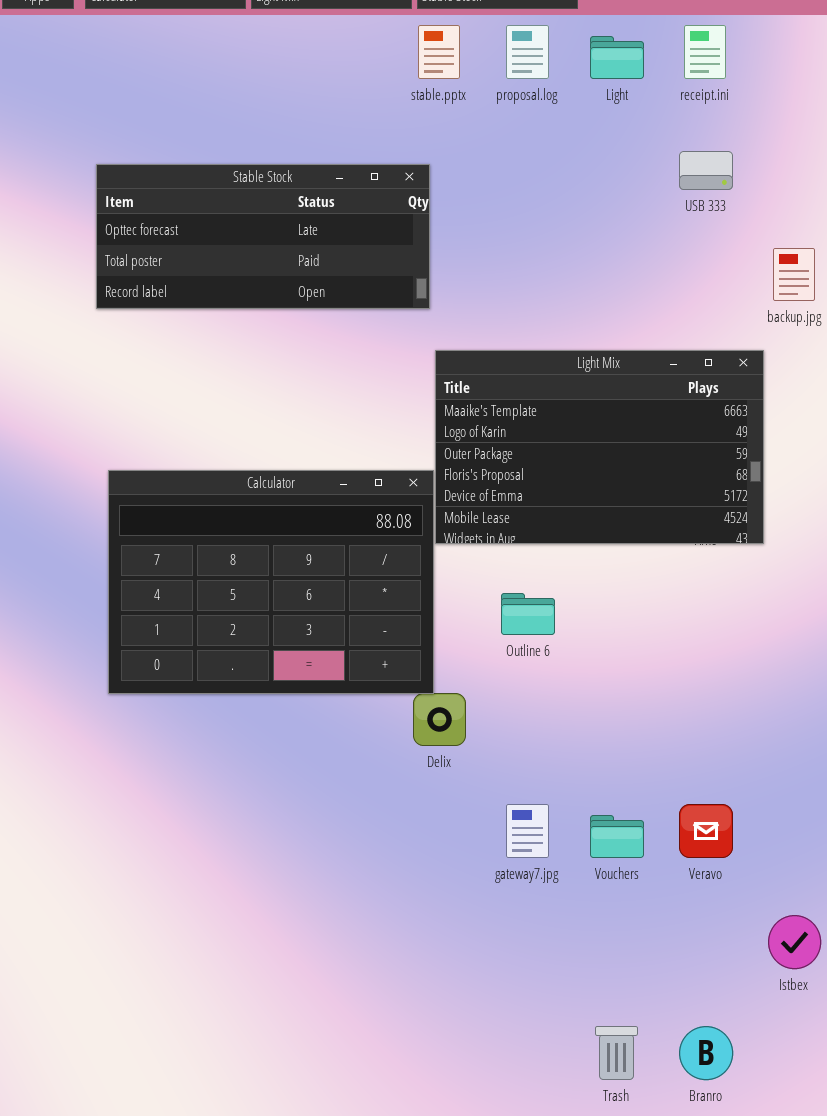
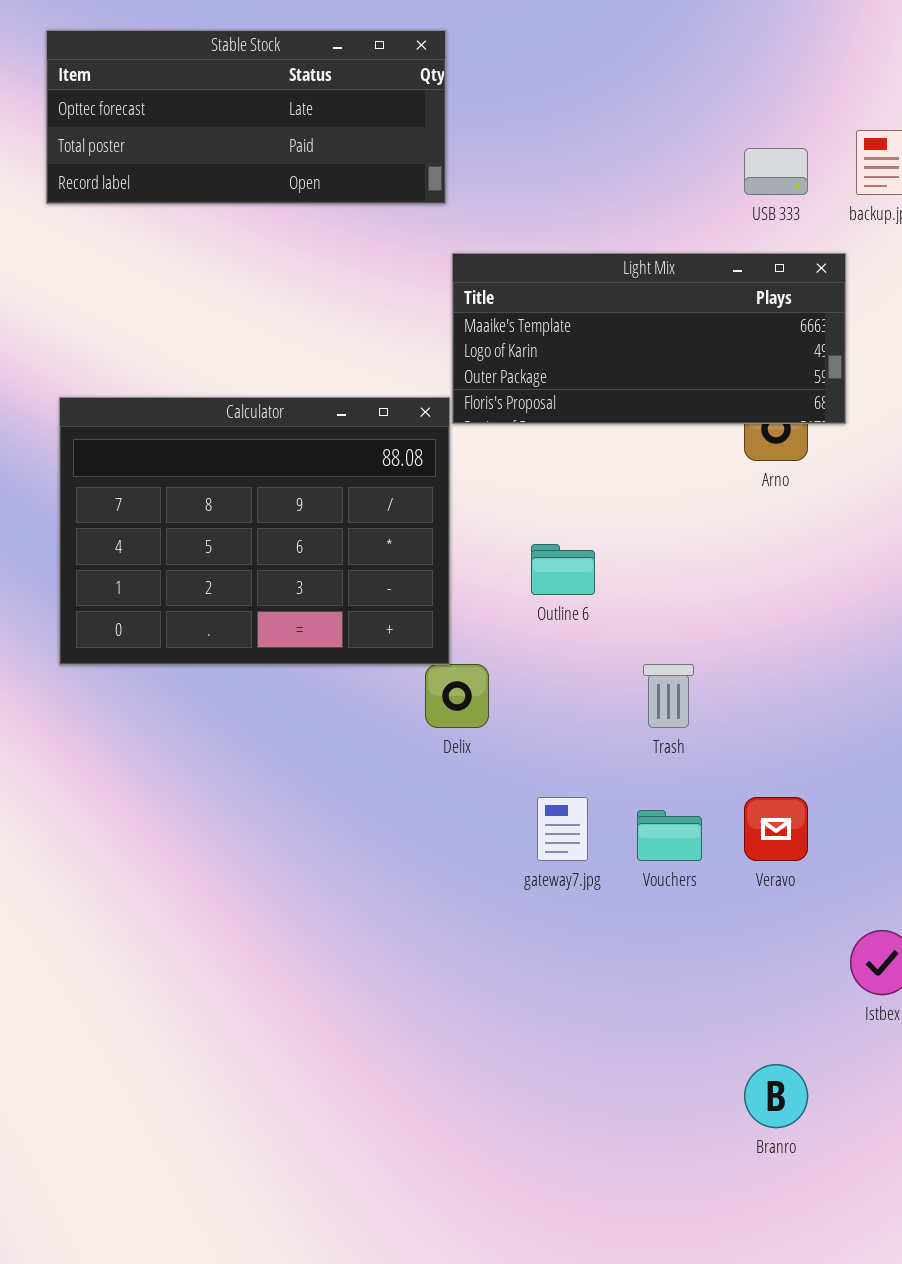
USB 333: [679,151,733,190] -> [744,148,808,195], moved
Light Mix: [435,350,764,544] -> [452,253,846,424], resized
Trash: [595,1026,638,1080] -> [643,664,694,728], moved

